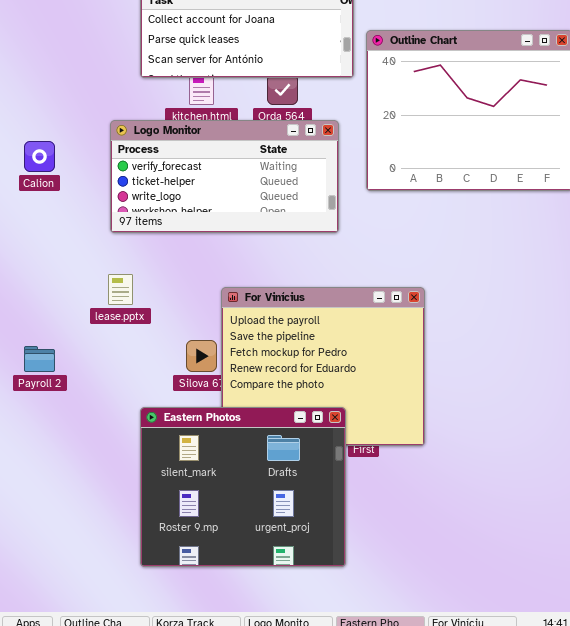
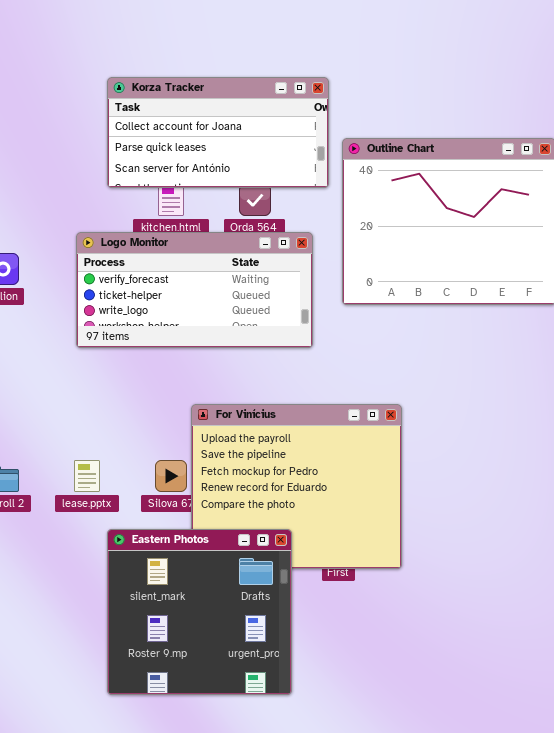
lease.pptx: [108,274,133,305] -> [74,460,100,492], moved
Eastern Photos: [140,407,346,567] -> [107,529,292,695], resized

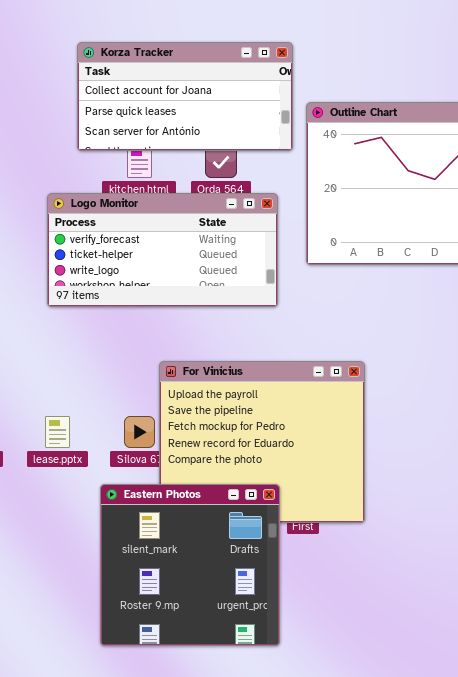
Eastern Photos: [107,529,292,695] -> [100,484,280,646], moved

